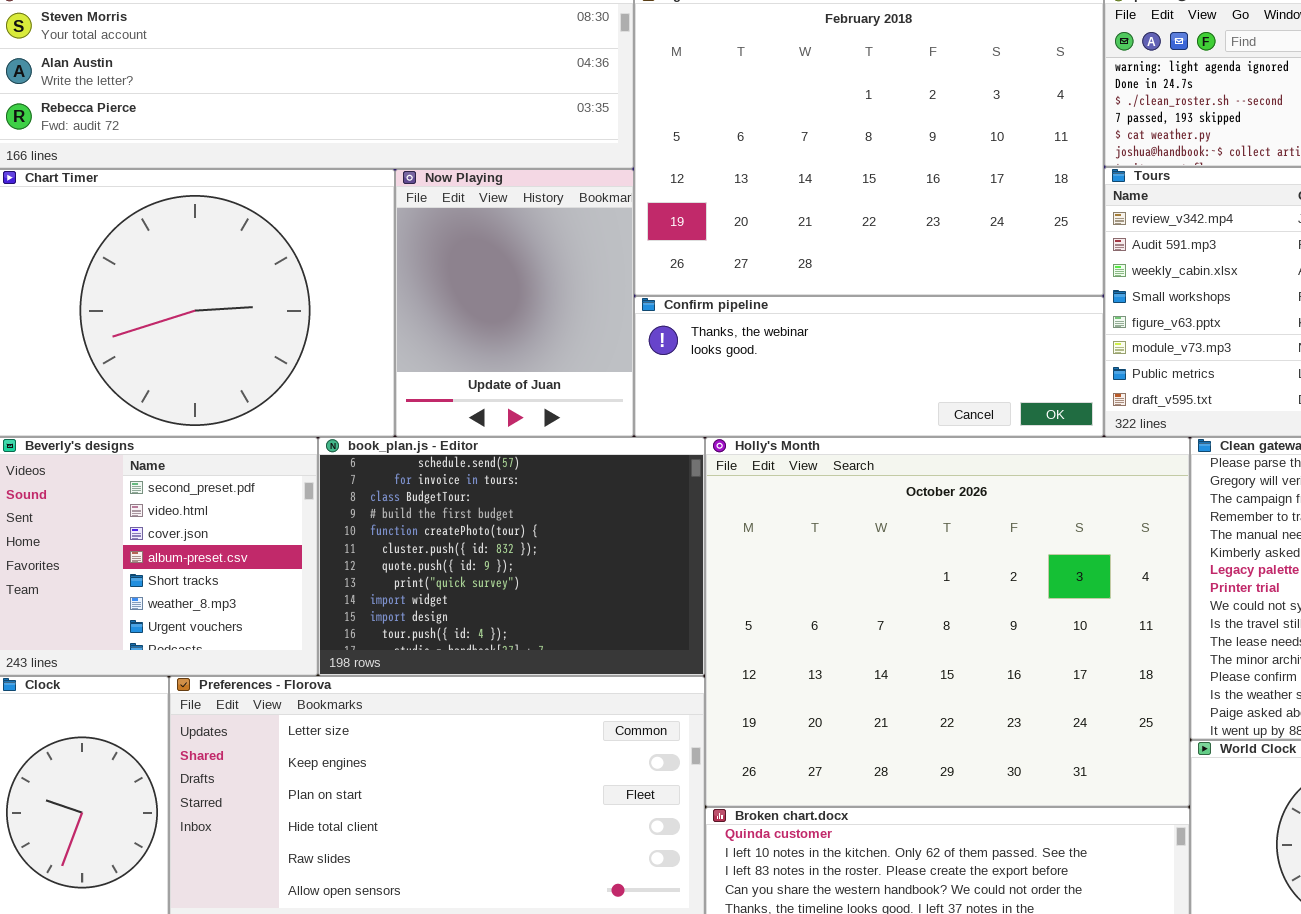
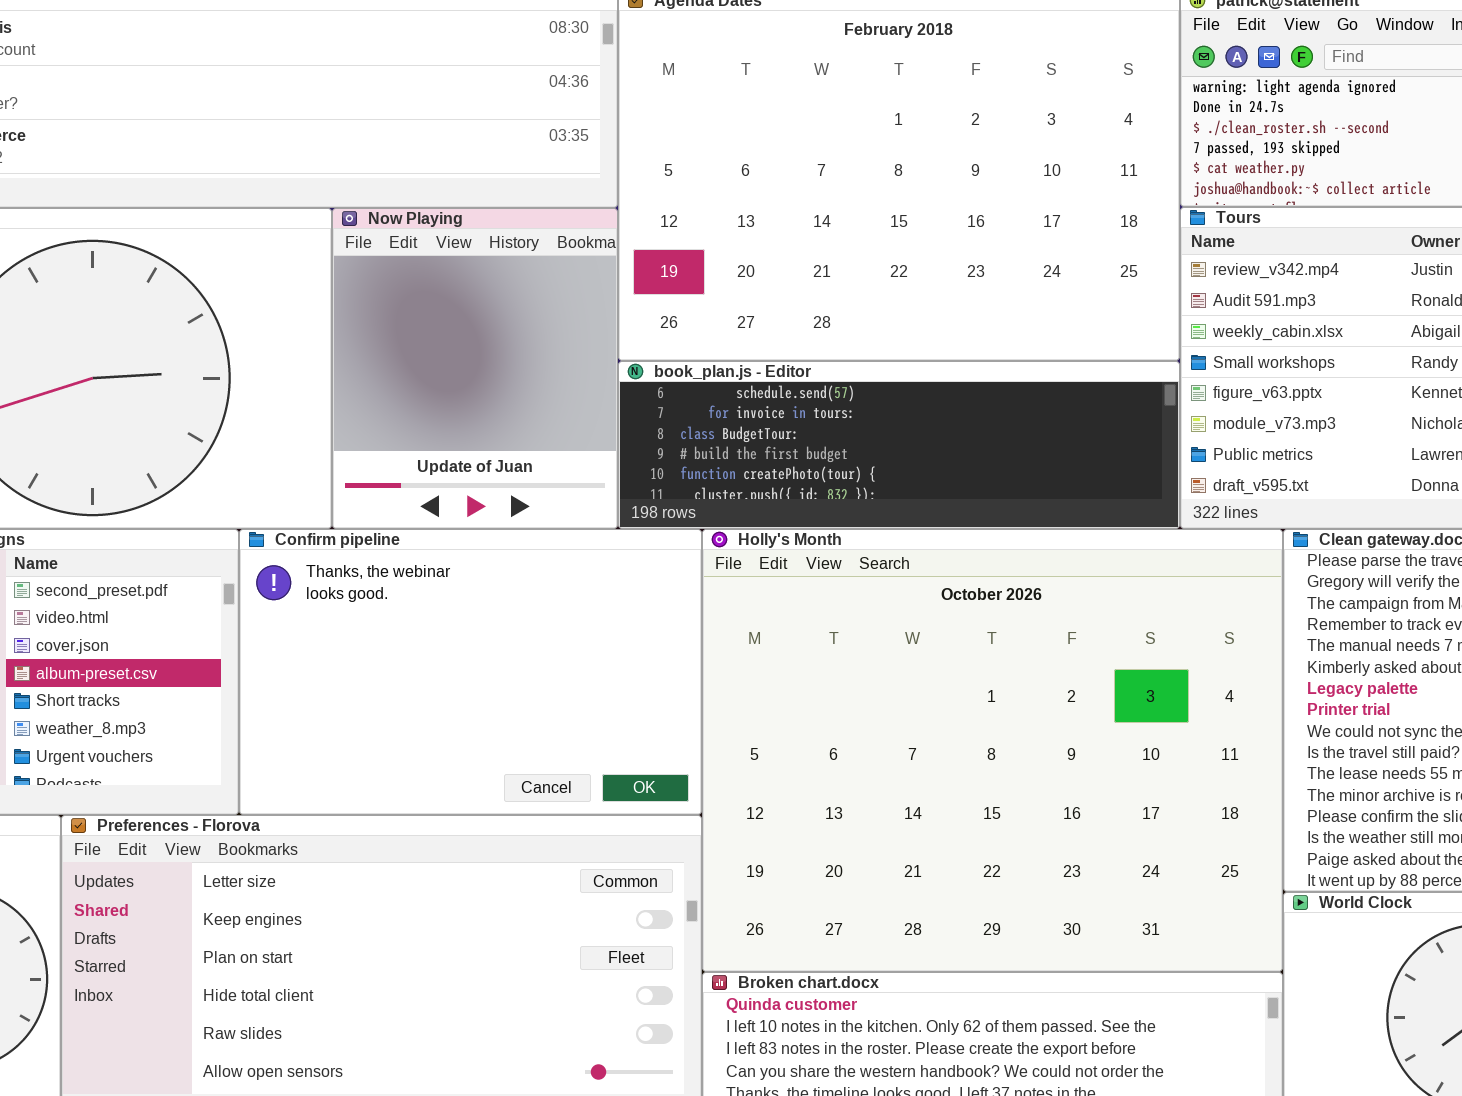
Confirm pipeline: [634,296,1104,437] -> [239,529,702,815], moved, resized
book_plan.js - Editor: [318,437,705,676] -> [618,361,1180,529], moved, resized

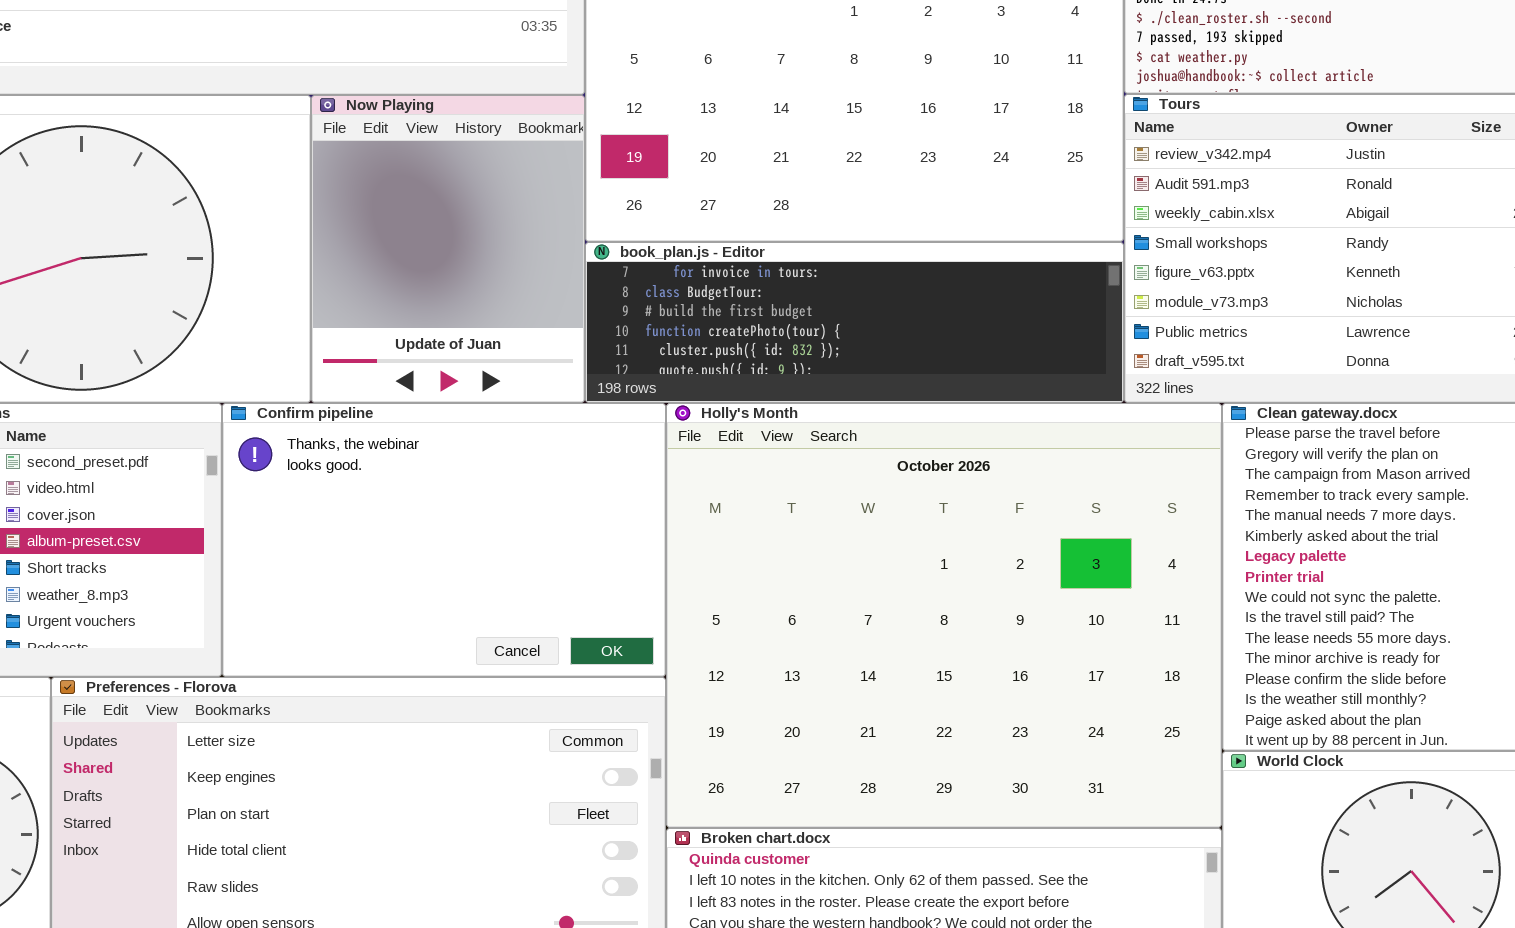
book_plan.js - Editor: [618,361,1180,529] -> [585,242,1124,403], scrolled down 1 row

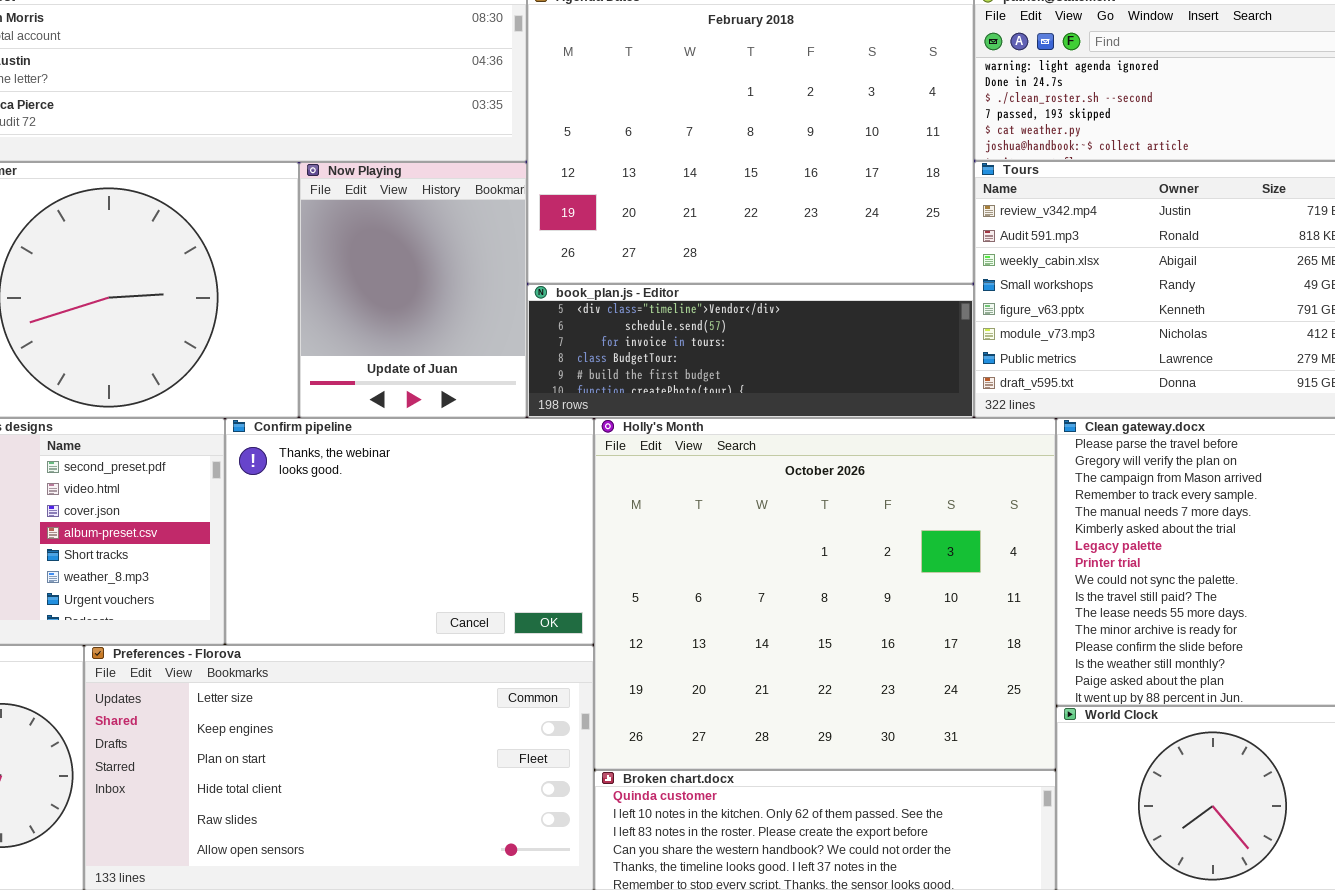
book_plan.js - Editor: [585,242,1124,403] -> [527,284,974,418], scrolled up 2 rows

